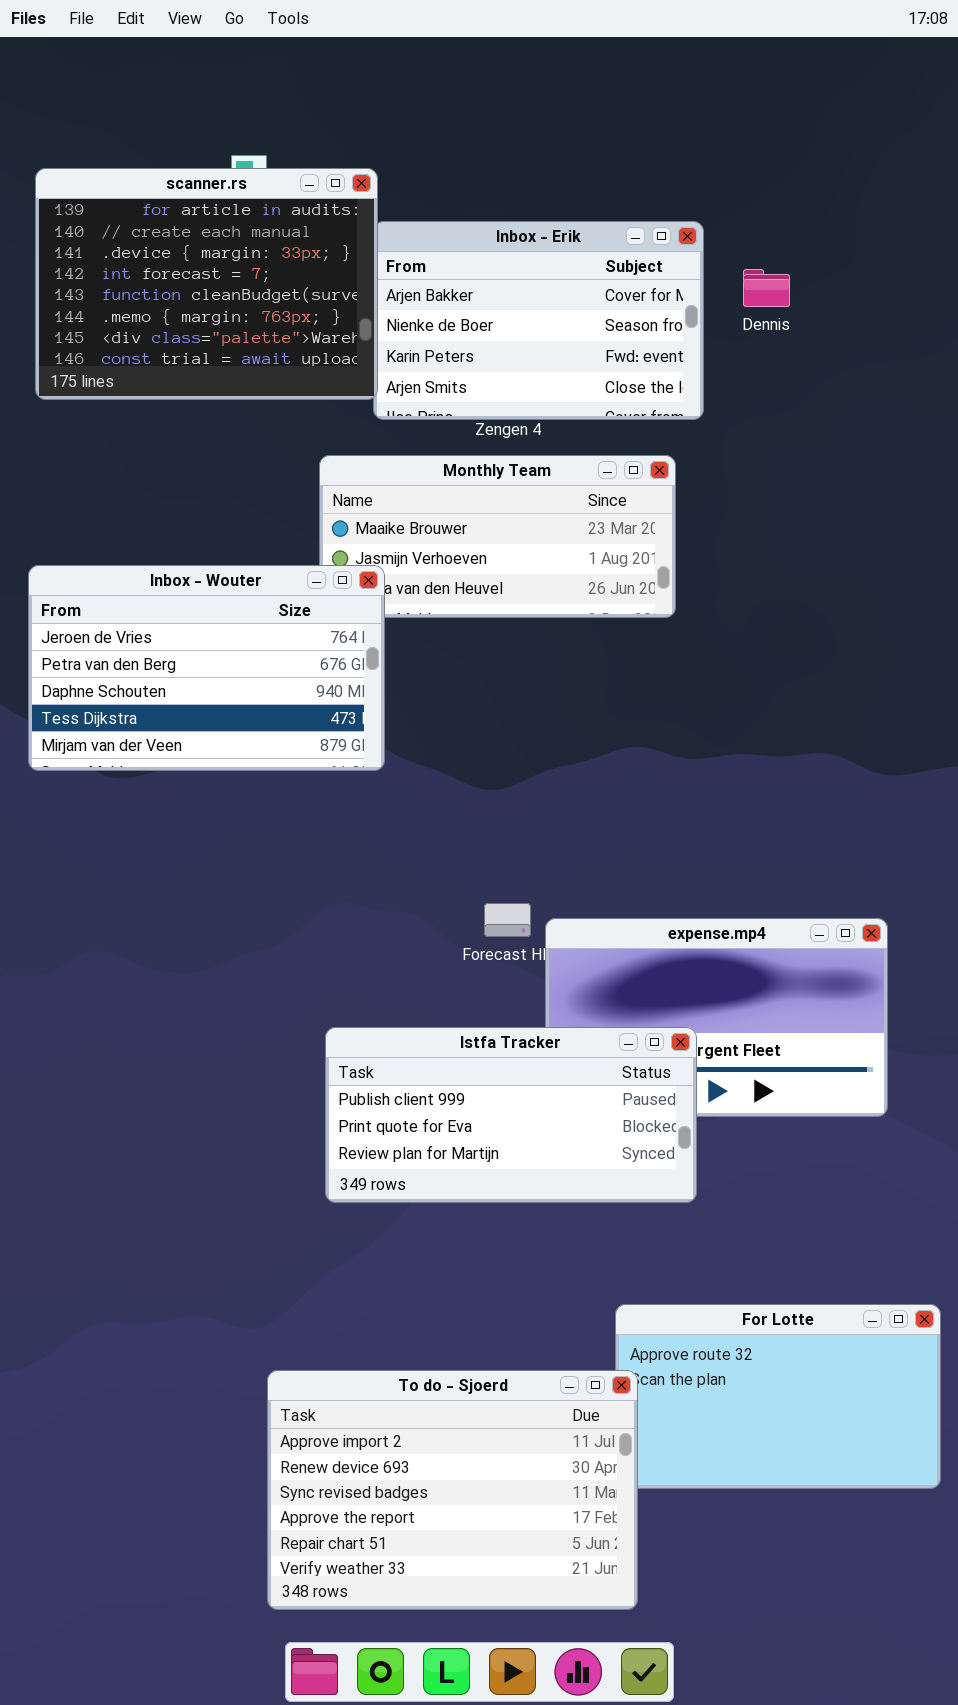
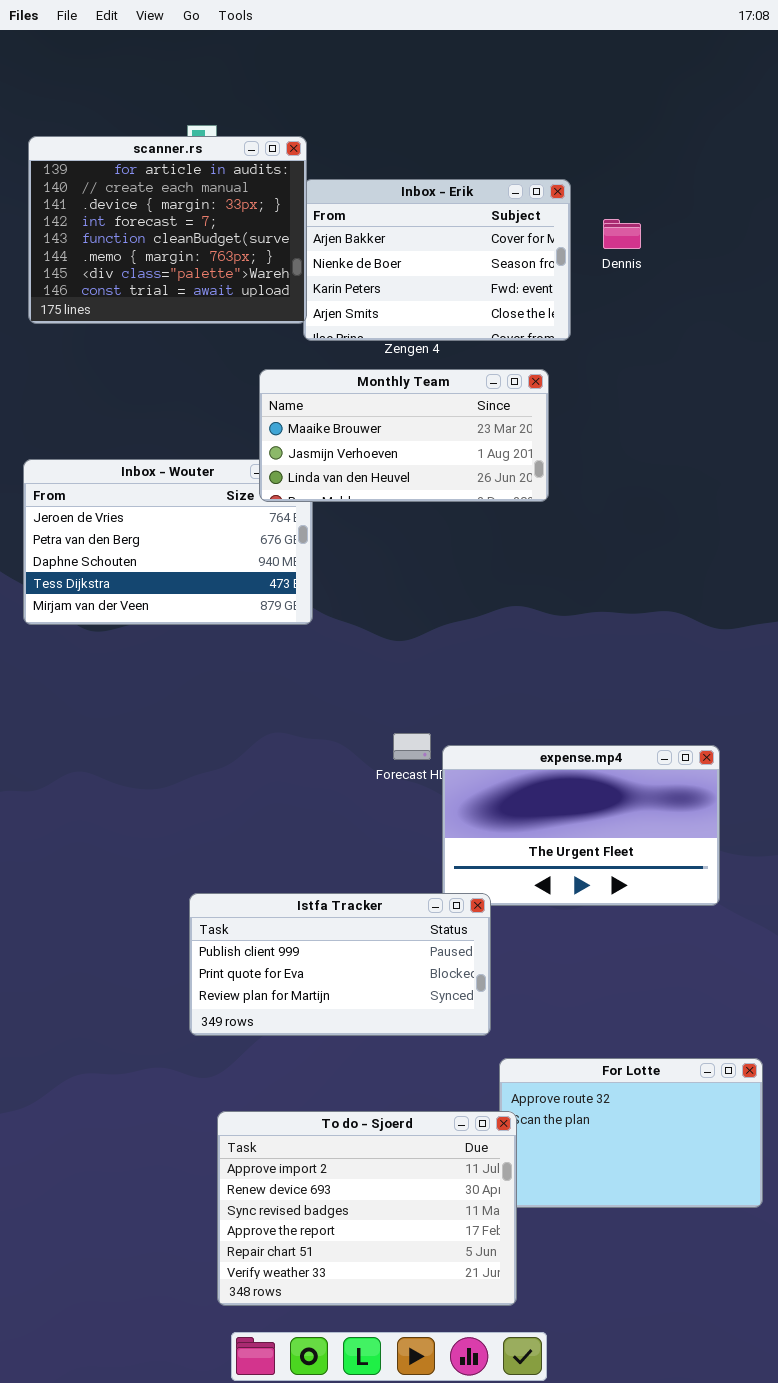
Monthly Team: [319,455,676,618] -> [259,369,549,502], raised
Istfa Tracker: [325,1027,697,1203] -> [189,893,491,1036], moved

